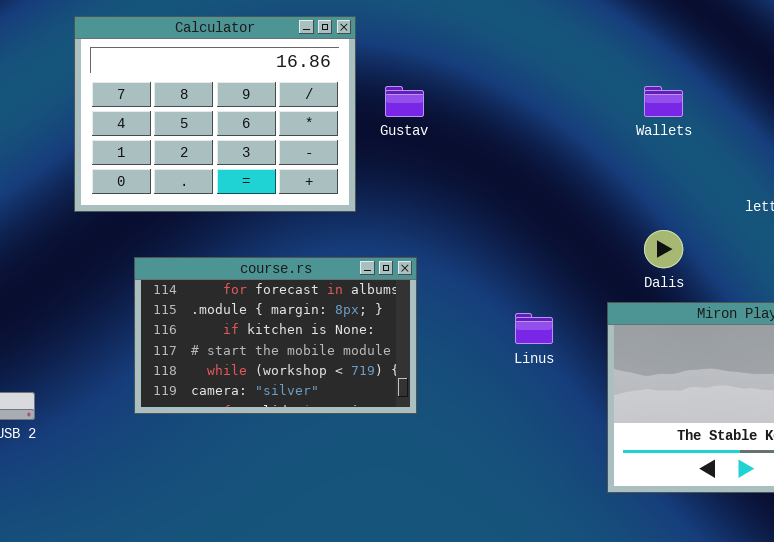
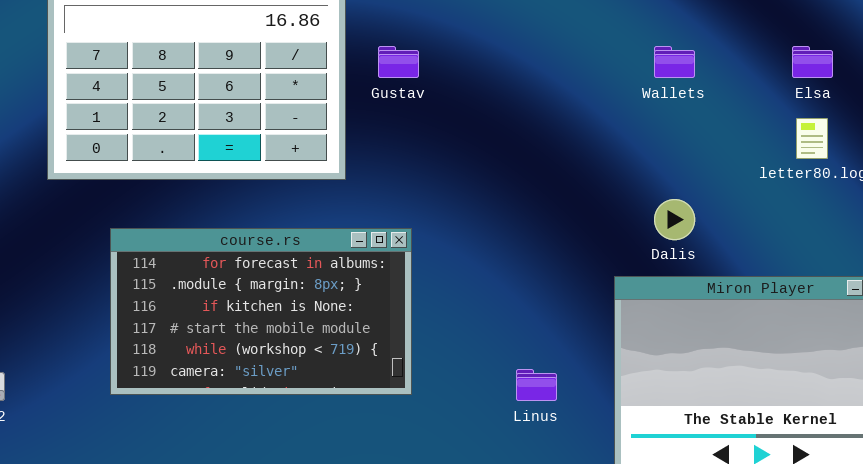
Linus: [515,313,553,344] -> [516,369,557,401], moved

